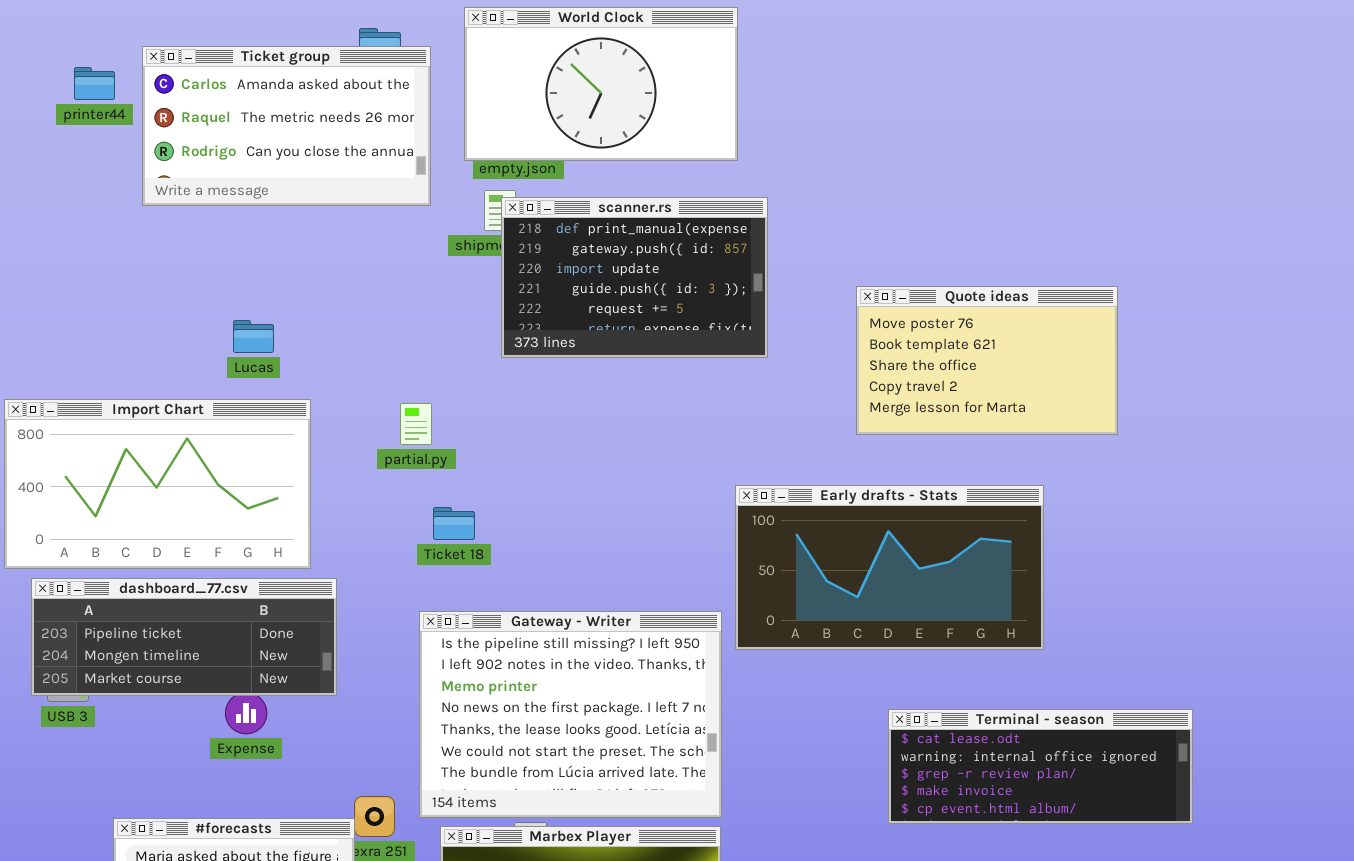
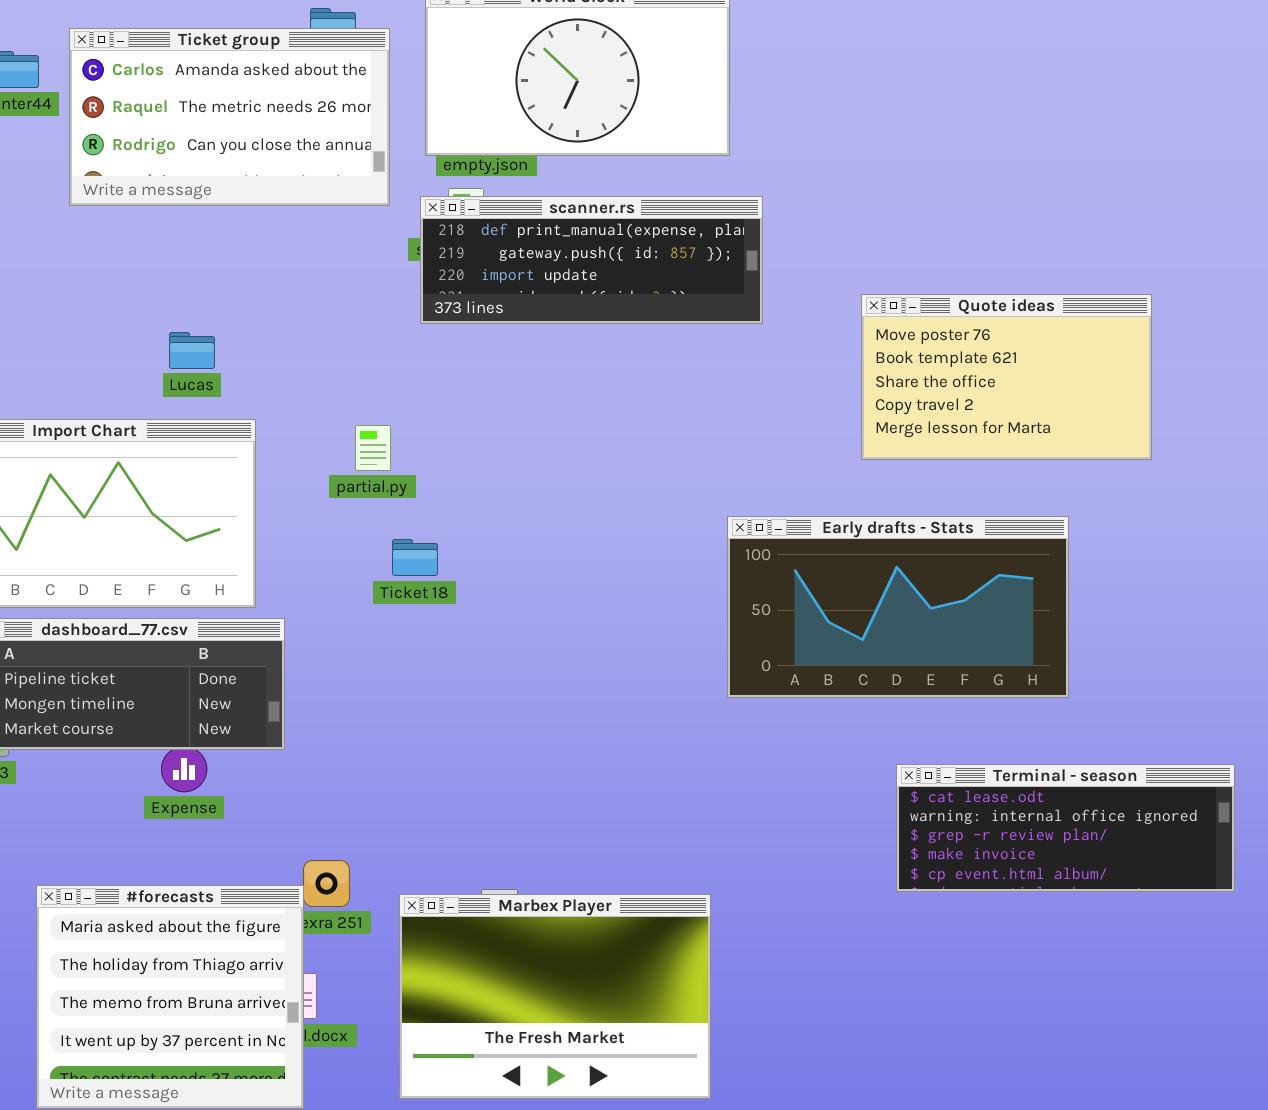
scanner.rs: [501,197,768,358] -> [420,196,763,324], resized
Gateway - Writer: [419,611,722,818] -> none, closed

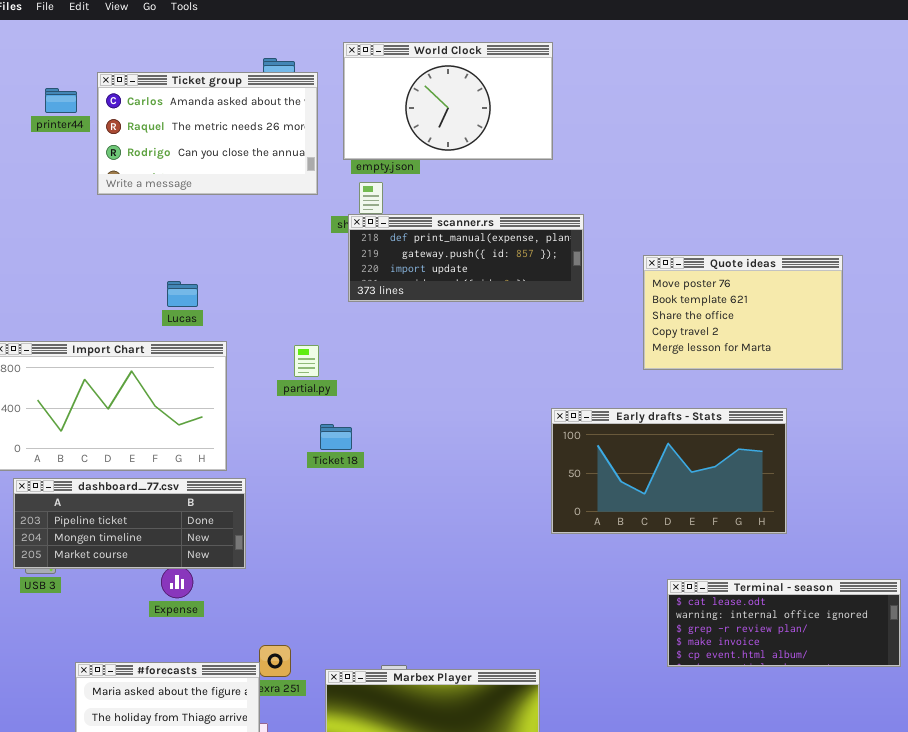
scanner.rs: [420,196,763,324] -> [348,214,584,302], moved

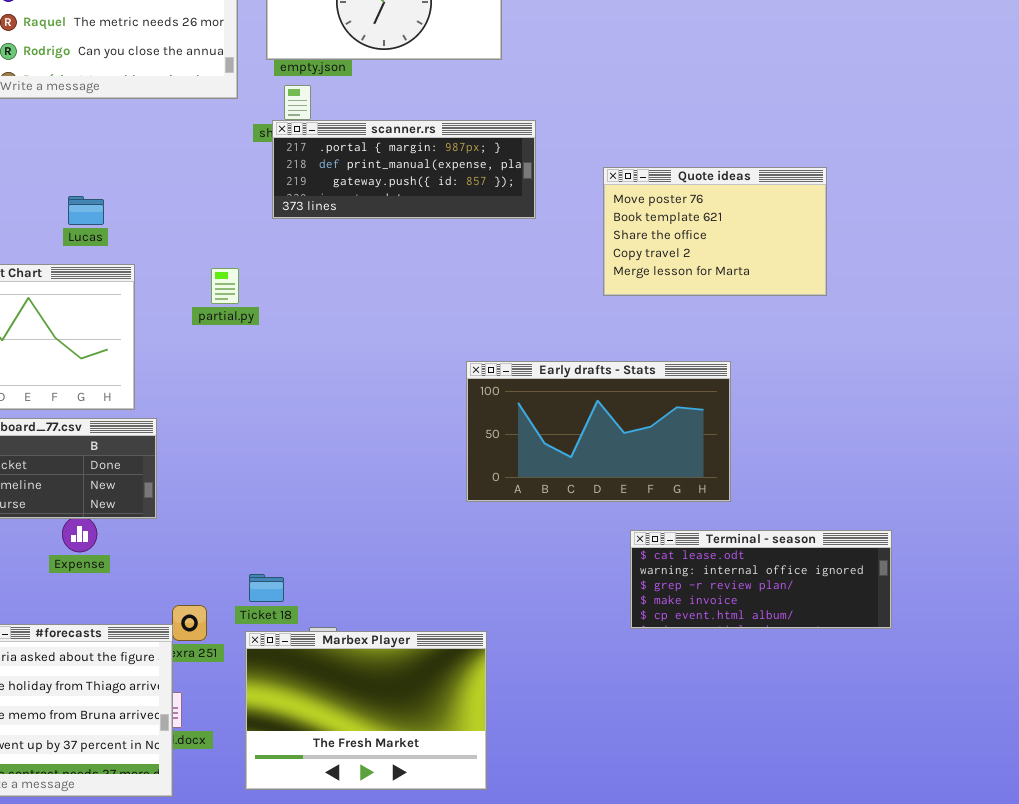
scanner.rs: [348,214,584,302] -> [272,120,536,219], scrolled up 1 row
Early drafts - Stats: [551,408,787,534] -> [466,361,731,502], moved
Ticket 18: [320,424,352,450] -> [249,574,284,602], moved

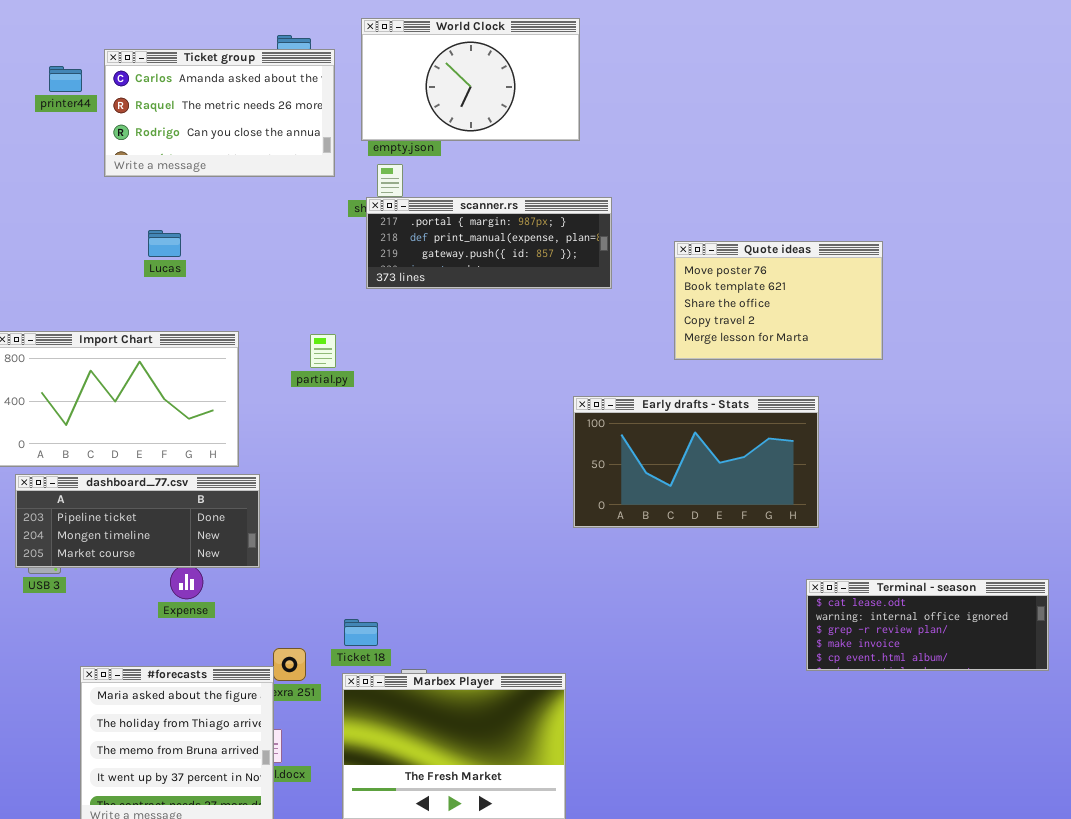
Lucas: [68,196,104,225] -> [148,230,181,257], moved
Early drafts - Stats: [466,361,731,502] -> [573,396,819,528], moved
Terminal - season: [630,530,892,629] -> [806,579,1049,671], moved

